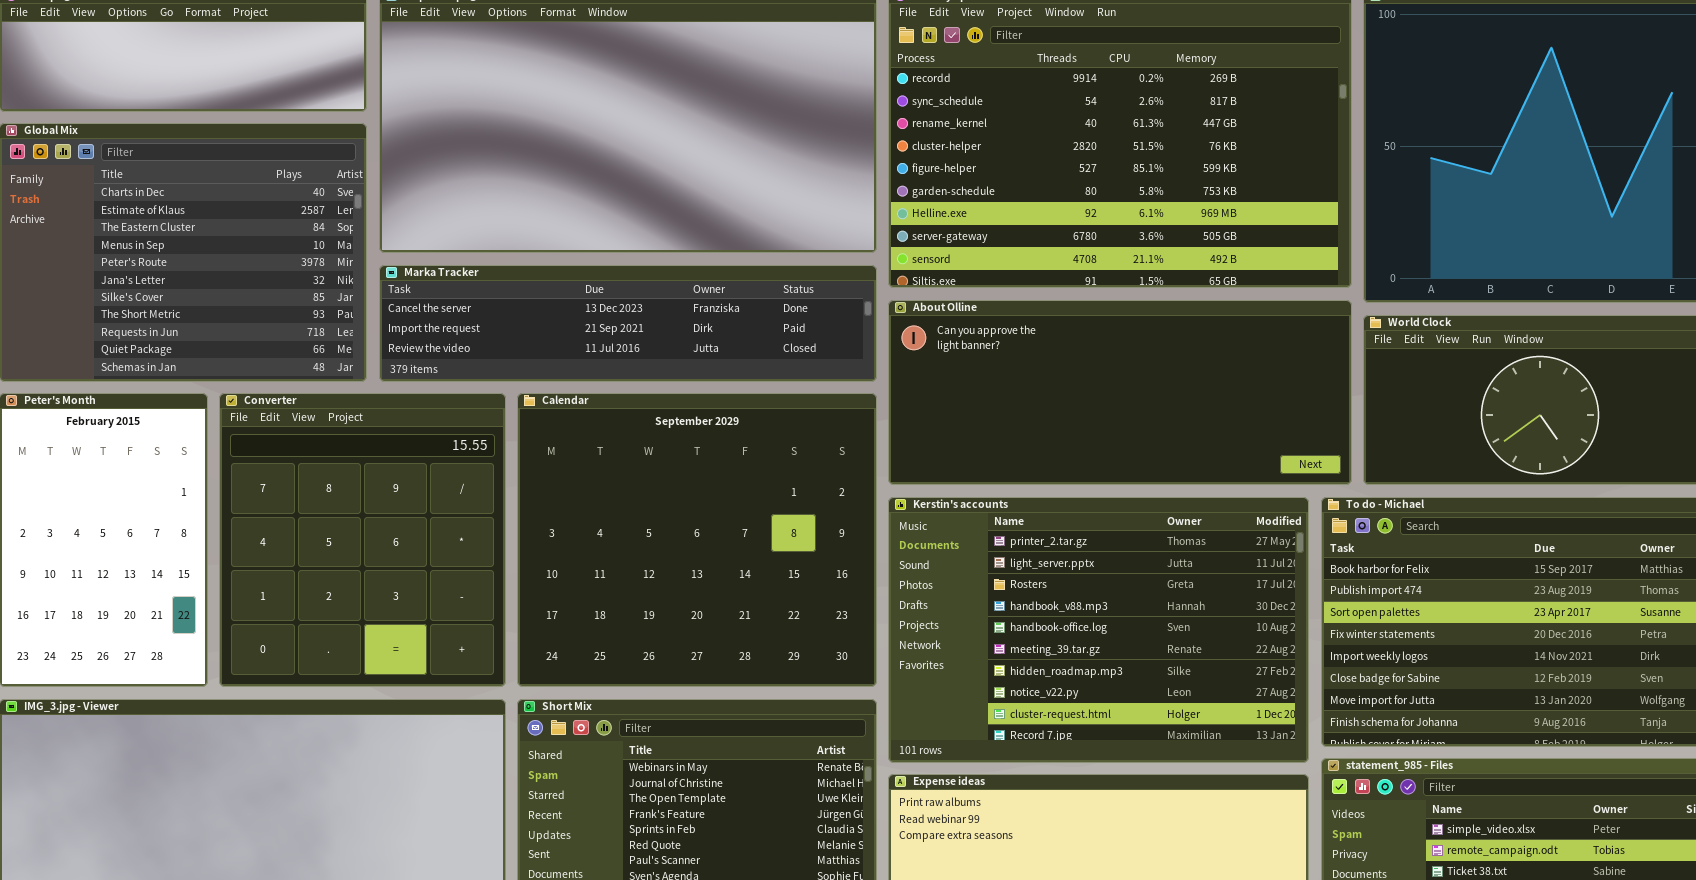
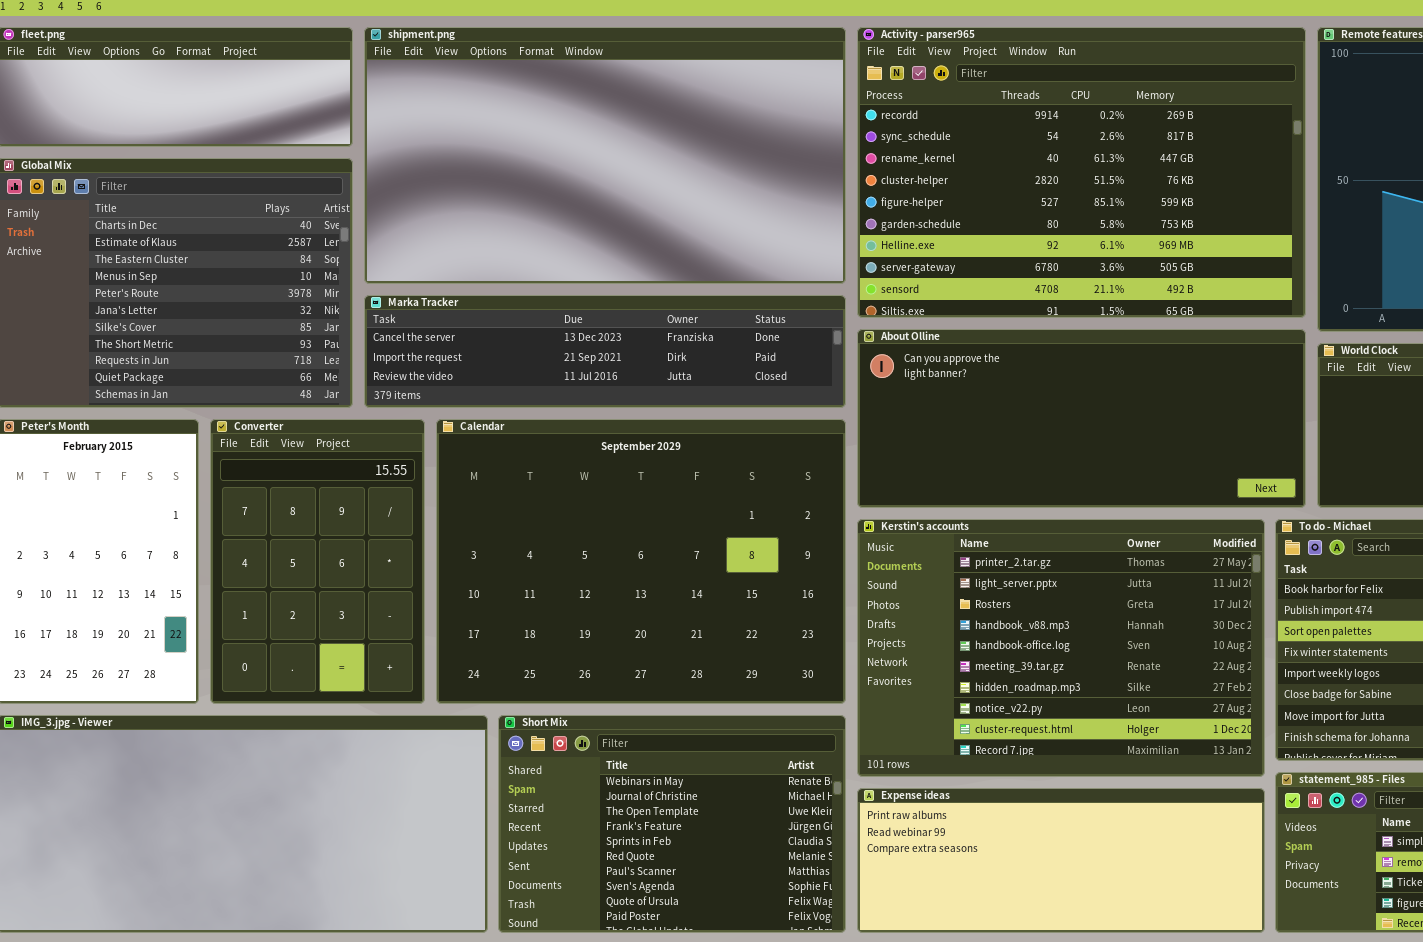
Converter: [219,393,506,687] -> [210,419,425,704], resized
Calendar: [517,393,877,687] -> [436,419,846,704], resized

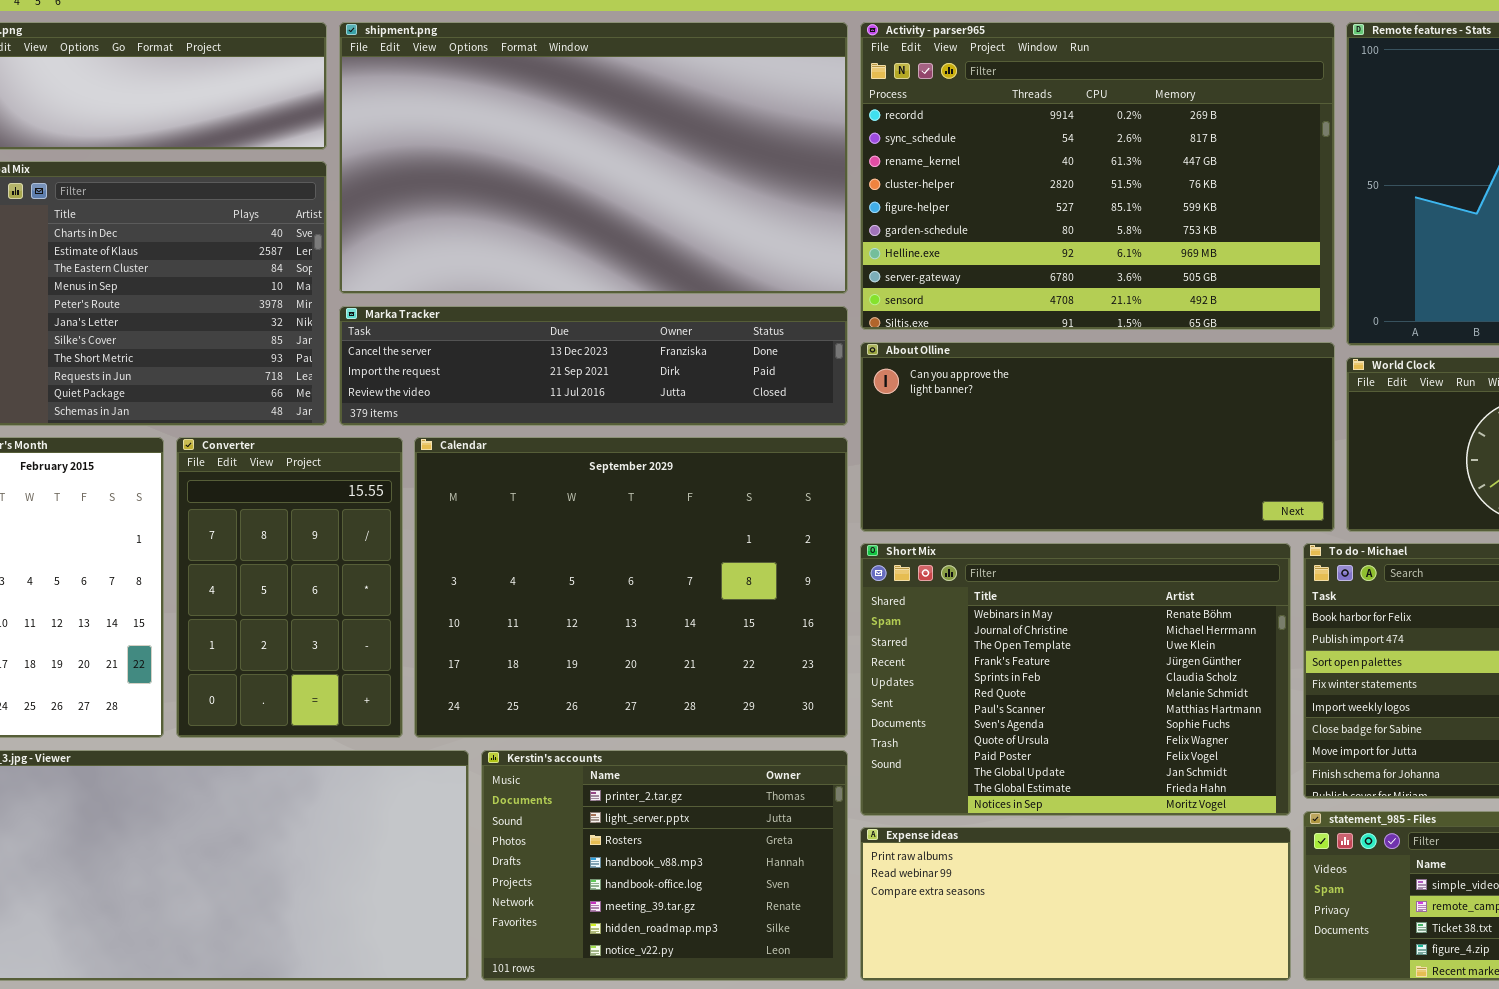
Kerstin's accounts: [857,519,1265,777] -> [481,750,848,981], moved, resized
Short Mix: [498,715,846,933] -> [860,543,1291,816], moved, resized

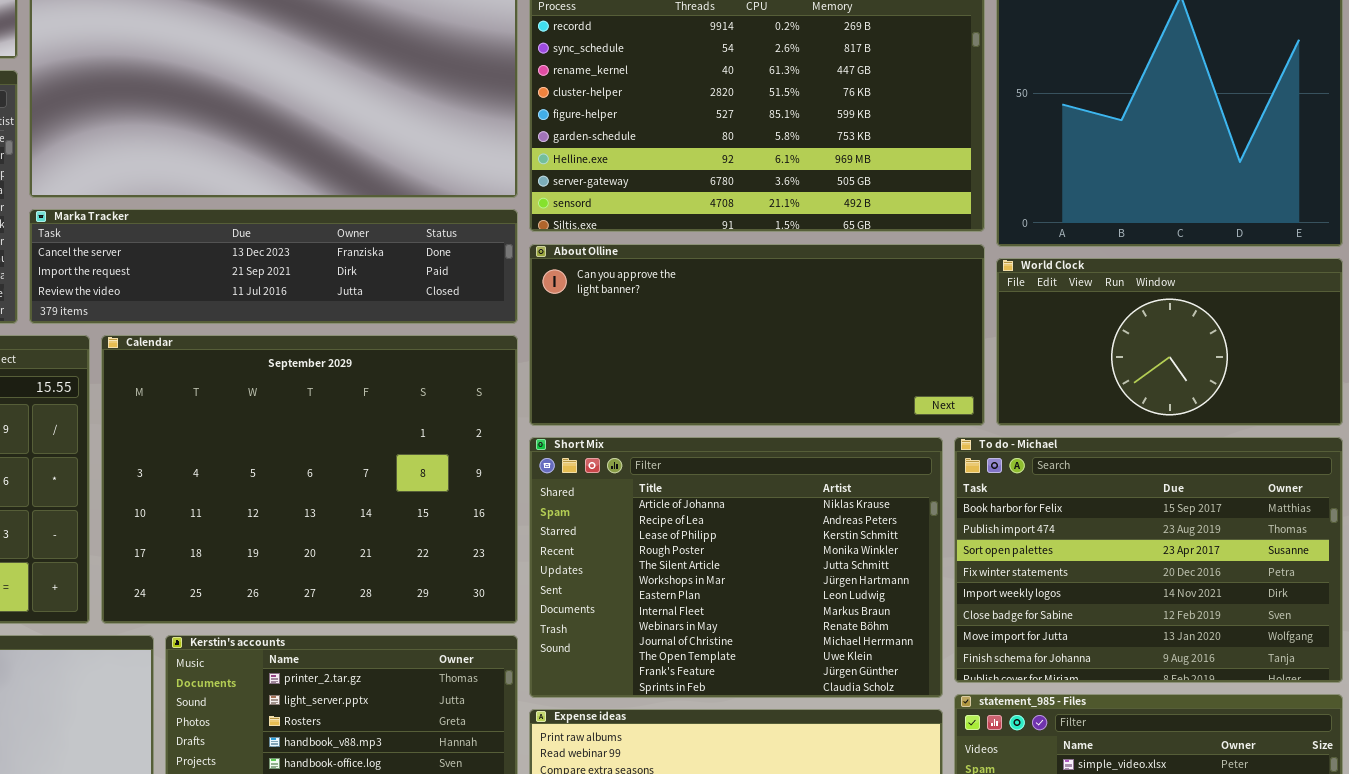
Short Mix: [860,543,1291,816] -> [529,437,943,698], scrolled up 8 rows

